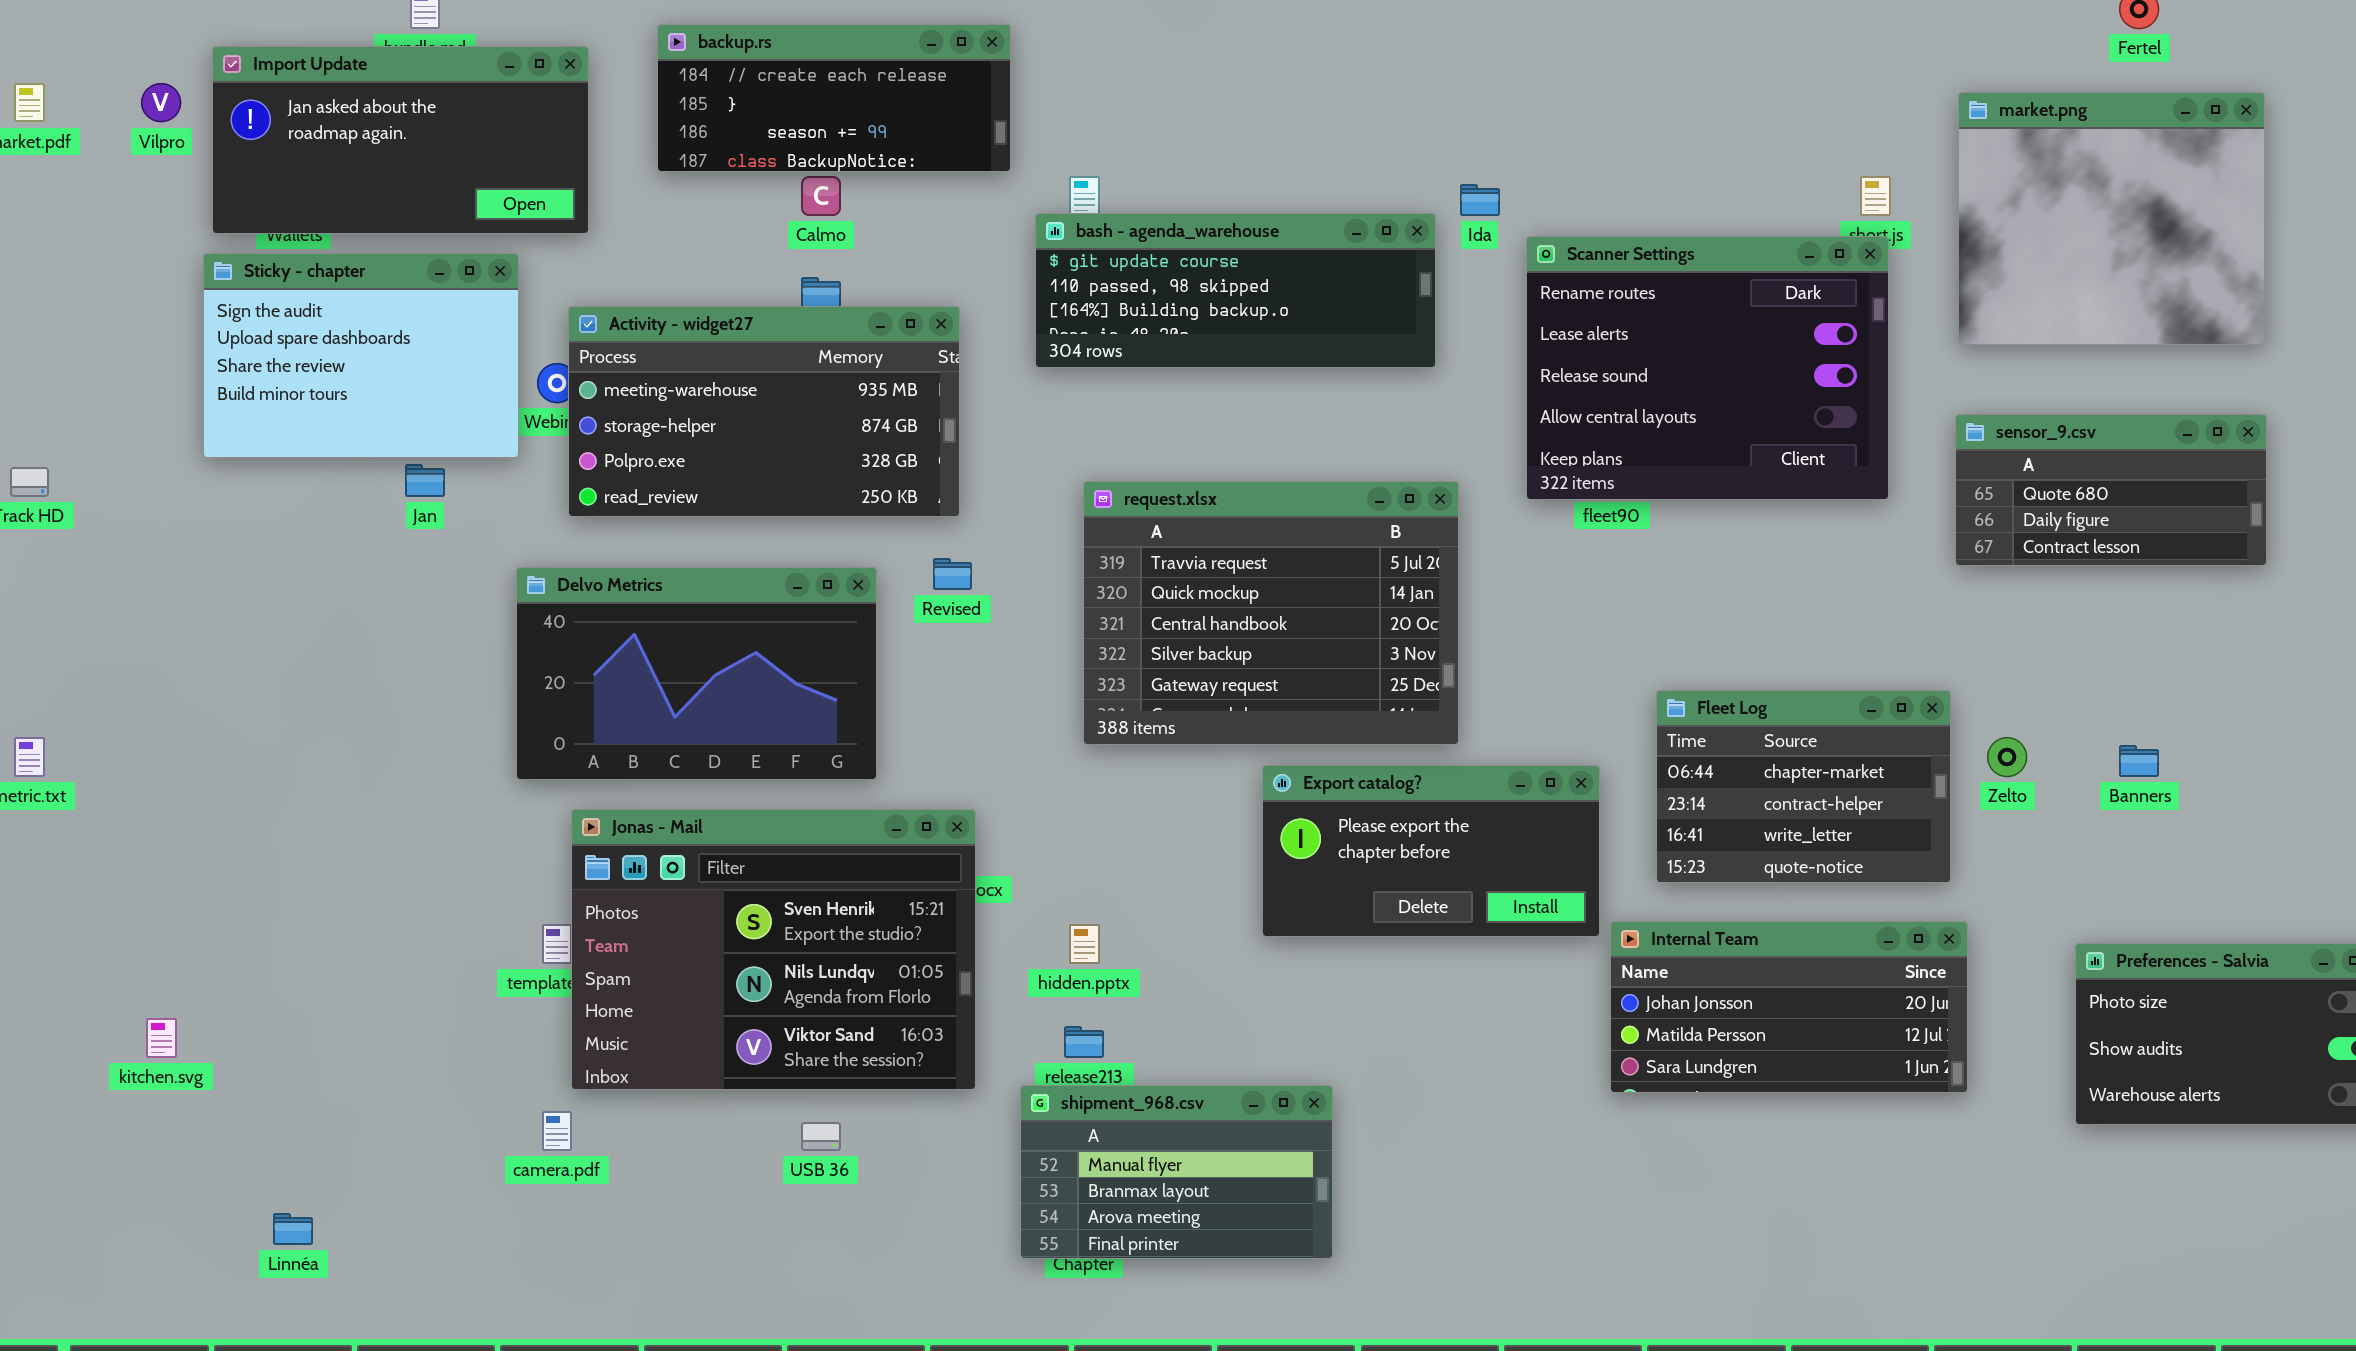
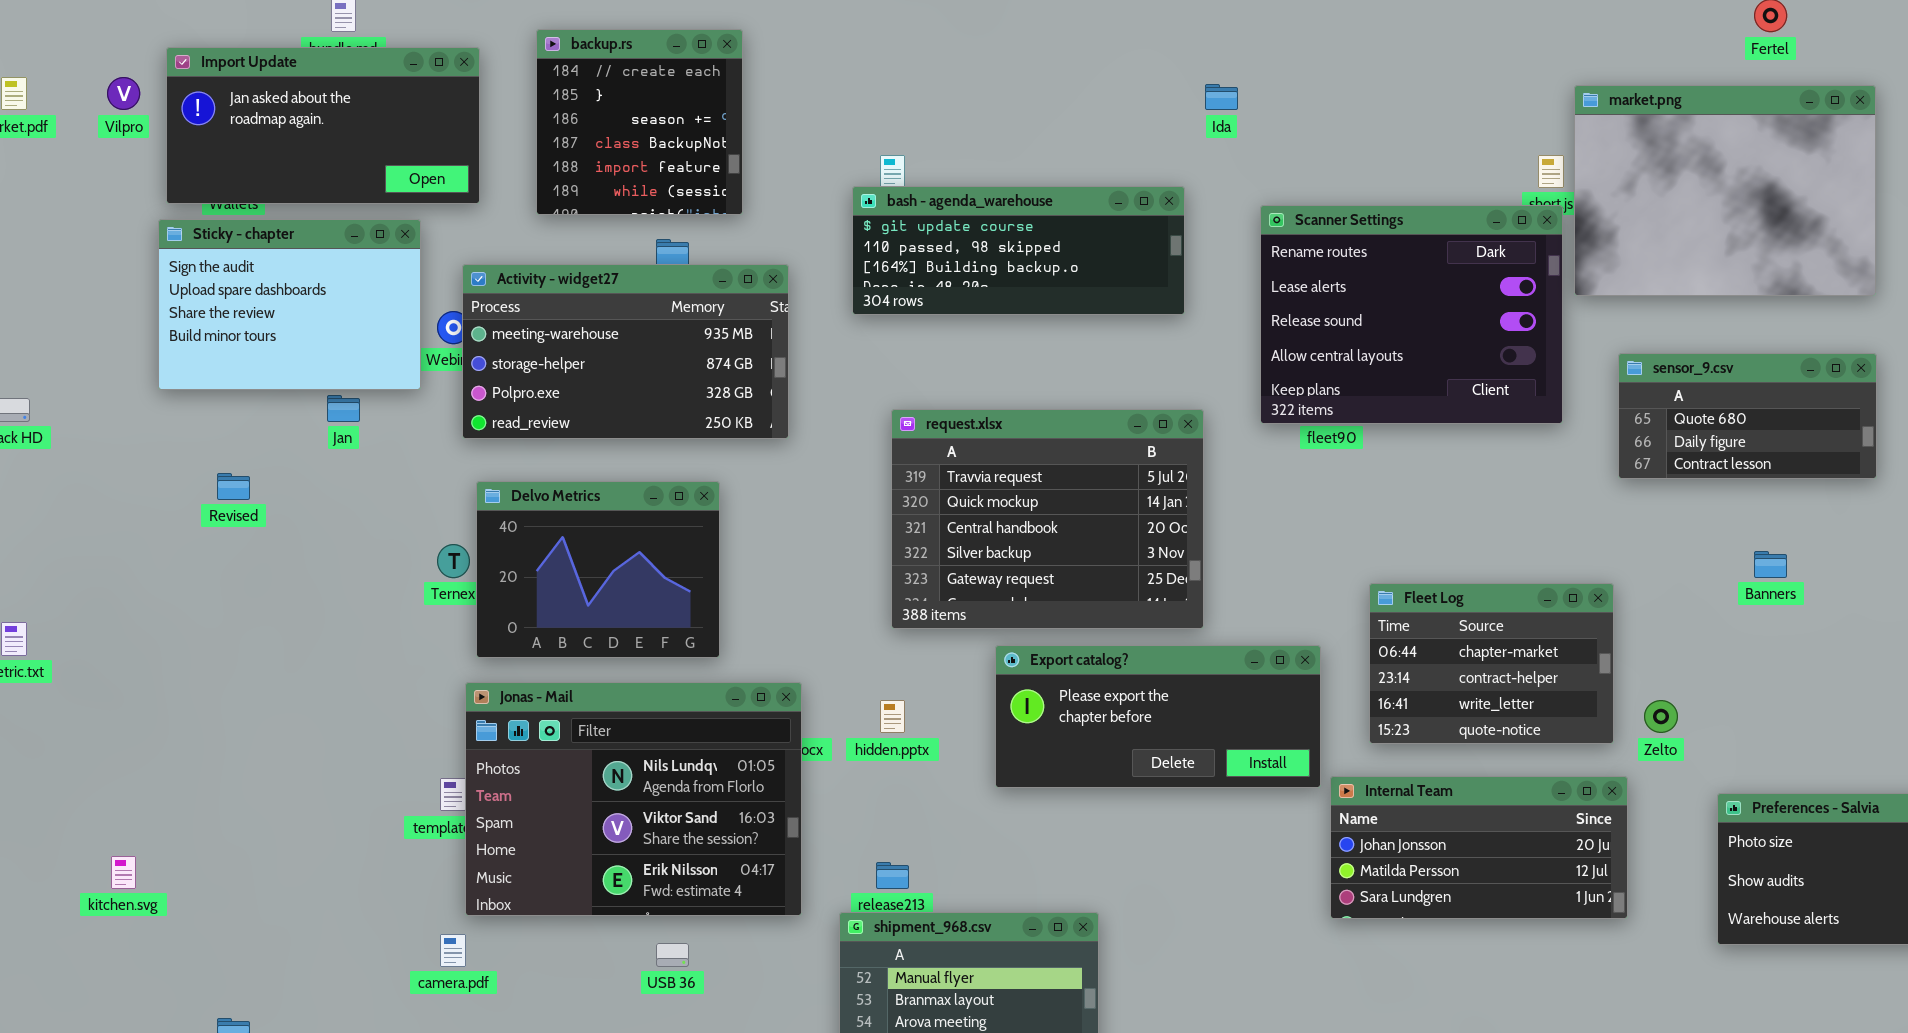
backup.rs: [657,24,1011,172] -> [536,29,743,215], resized
market.png: [1958,92,2265,345] -> [1574,85,1876,296], resized
Ida: [1460,184,1500,216] -> [1205,84,1238,110], moved
Revised: [933,558,972,590] -> [217,473,250,500], moved
Delvo Metrics: [516,567,877,780] -> [476,481,720,658], resized
Zelto: [1987,737,2027,777] -> [1644,700,1678,733], moved
Banners: [2119,745,2159,777] -> [1754,551,1787,578], moved
Export catalog?: [1262,765,1600,937] -> [995,645,1321,788], resized
Jonas - Mail: [571,809,976,1090] -> [465,682,802,916], scrolled down 1 row
hidden.pptx: [1069,924,1100,964] -> [880,700,905,733], moved

